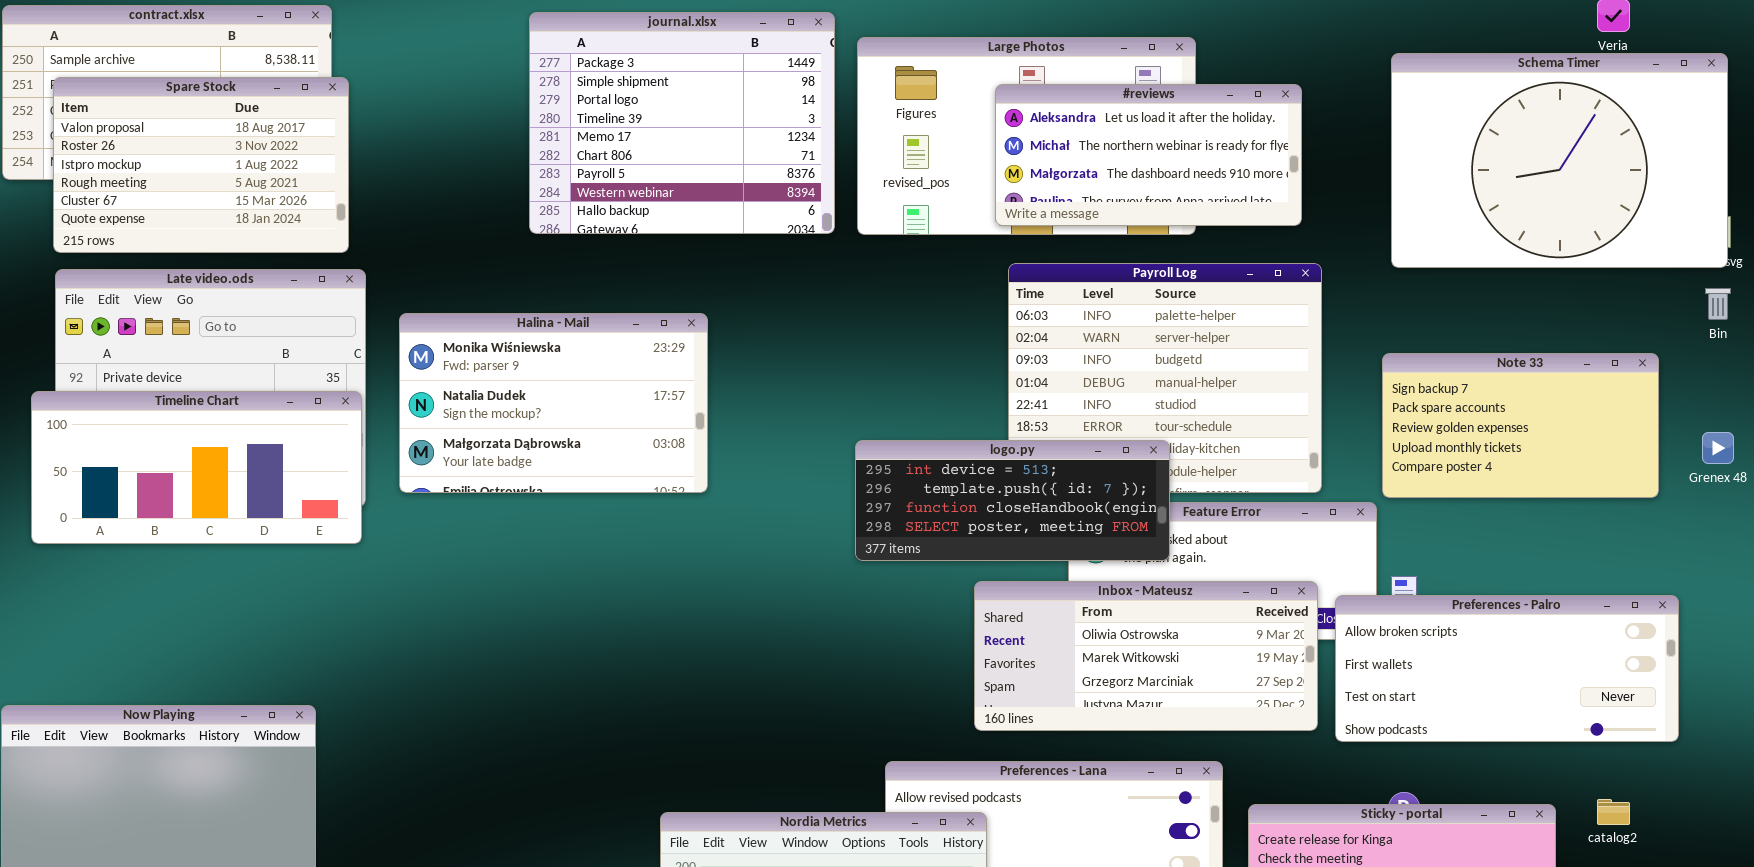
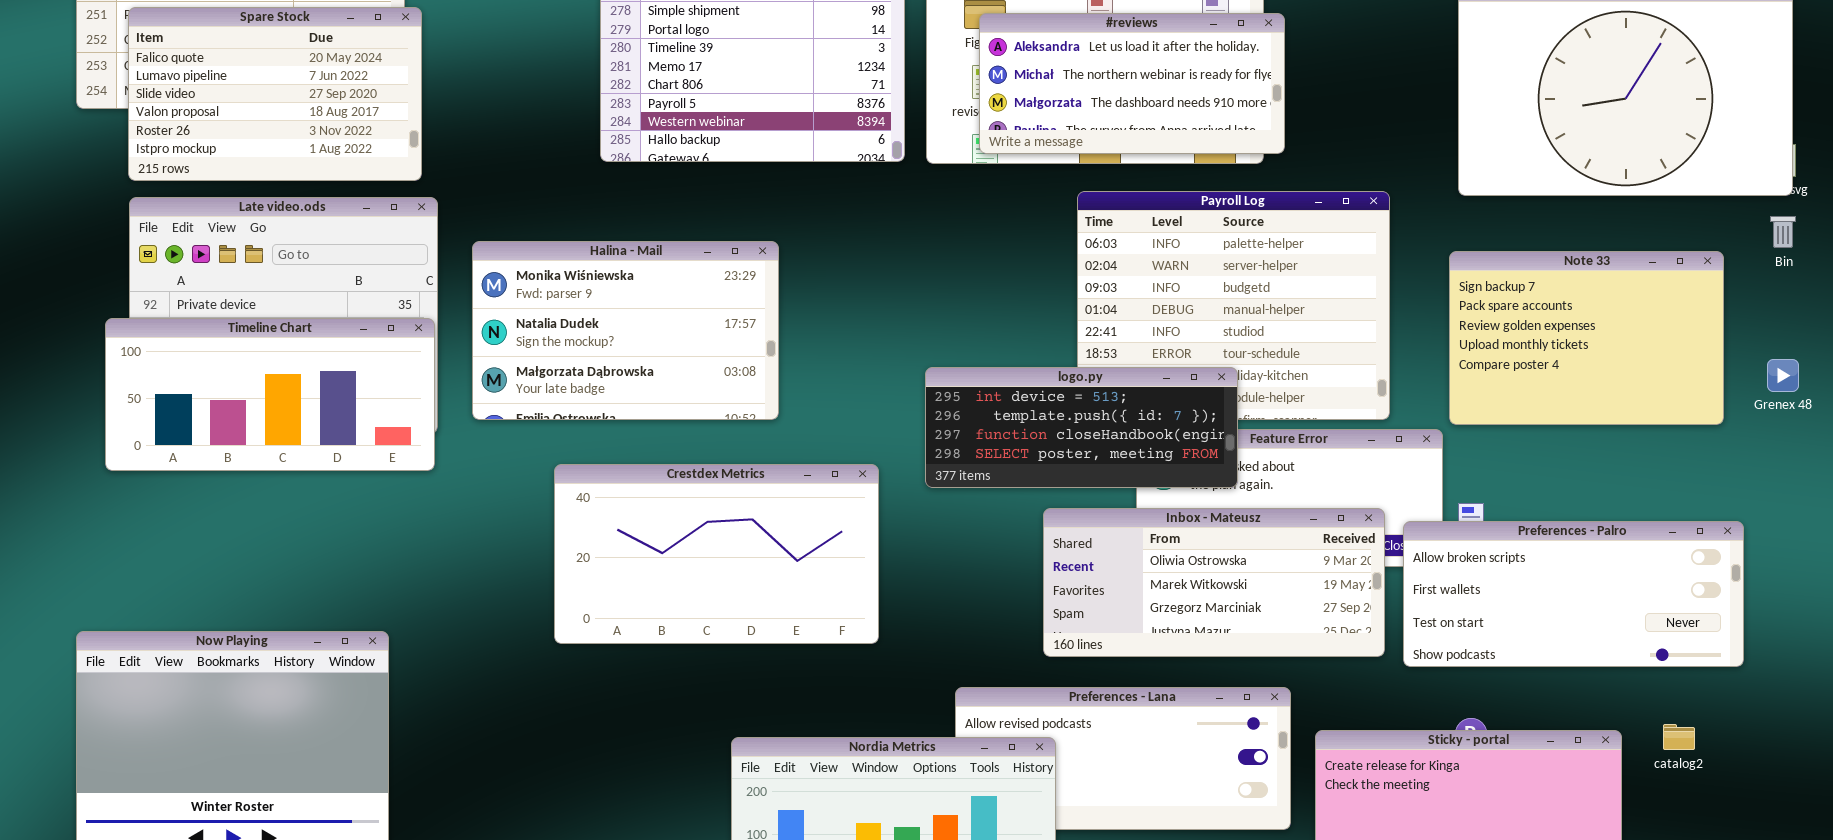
Spare Stock: [53,77,349,253] -> [128,7,422,181], scrolled up 3 rows
#reviews: [995,84,1302,226] -> [979,13,1285,154], moved
Note 33: [1382,353,1659,498] -> [1449,251,1724,425], resized
Crestdex Metrics: none -> [554,464,879,644], opened

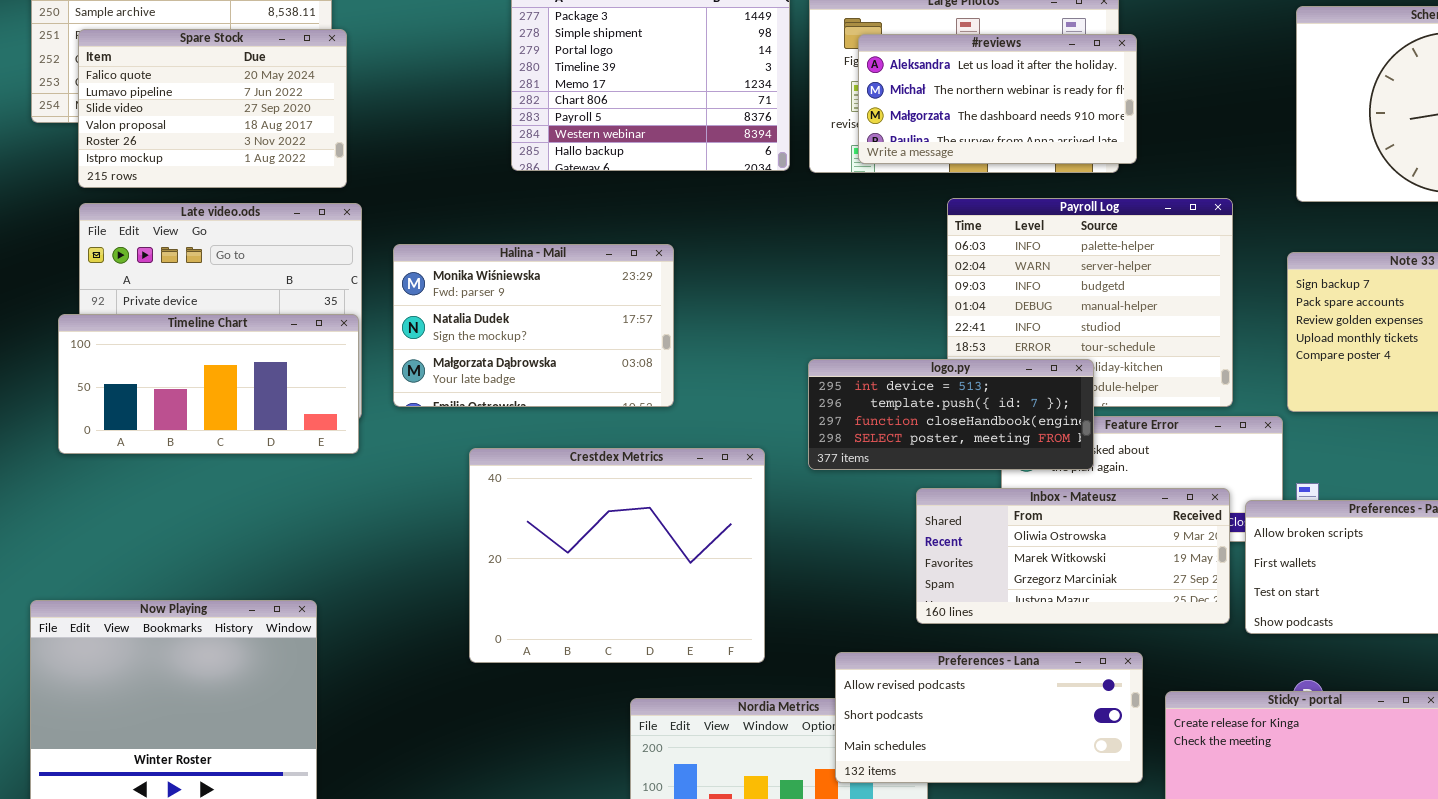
Crestdex Metrics: [554,464,879,644] -> [469,448,765,663], resized
Preferences - Lana: [955,687,1291,830] -> [835,652,1143,783], raised

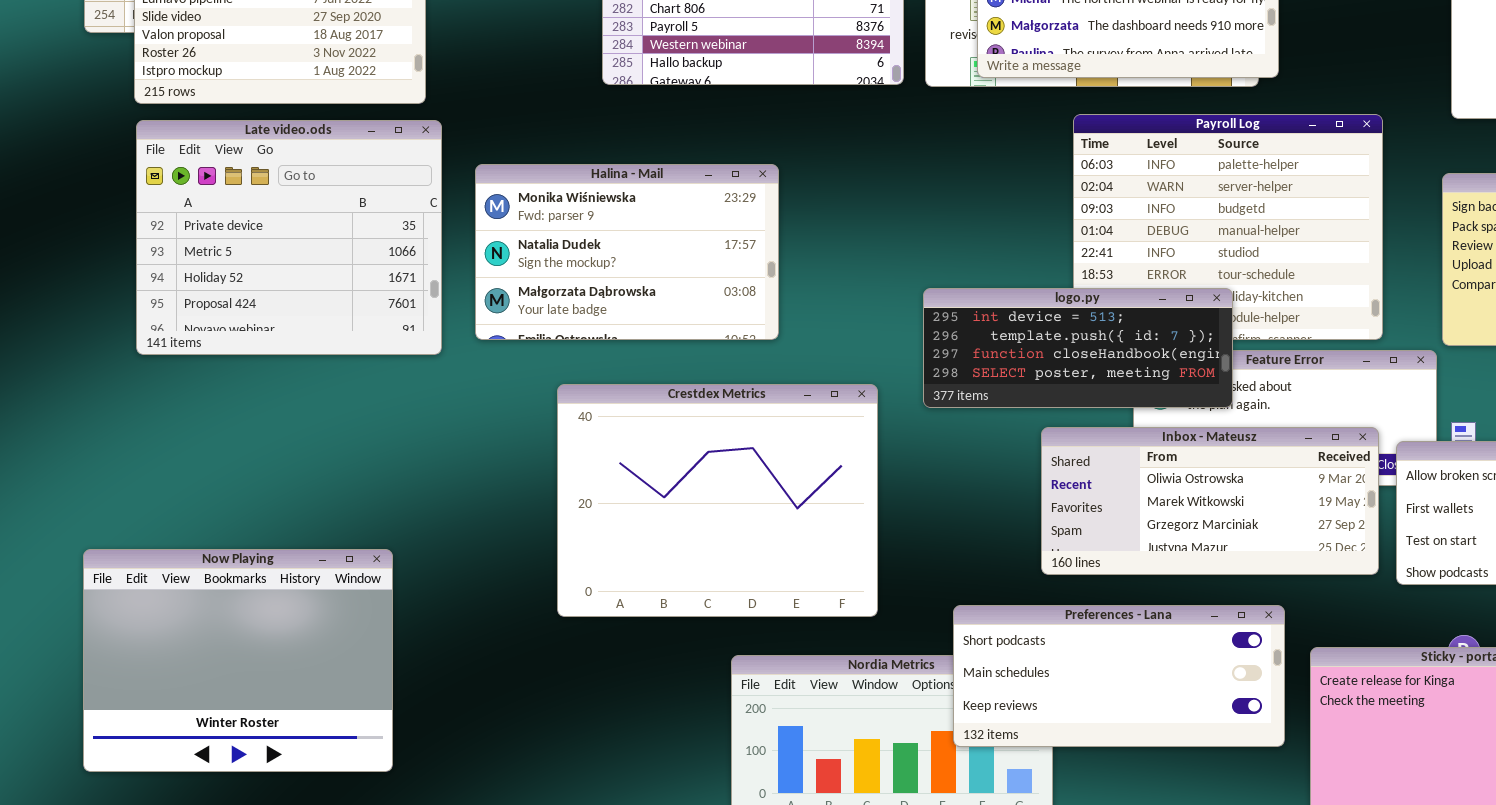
Timeline Chart: [58,314,359,454] -> none, closed
Preferences - Lana: [835,652,1143,783] -> [953,605,1285,747], scrolled down 1 row

